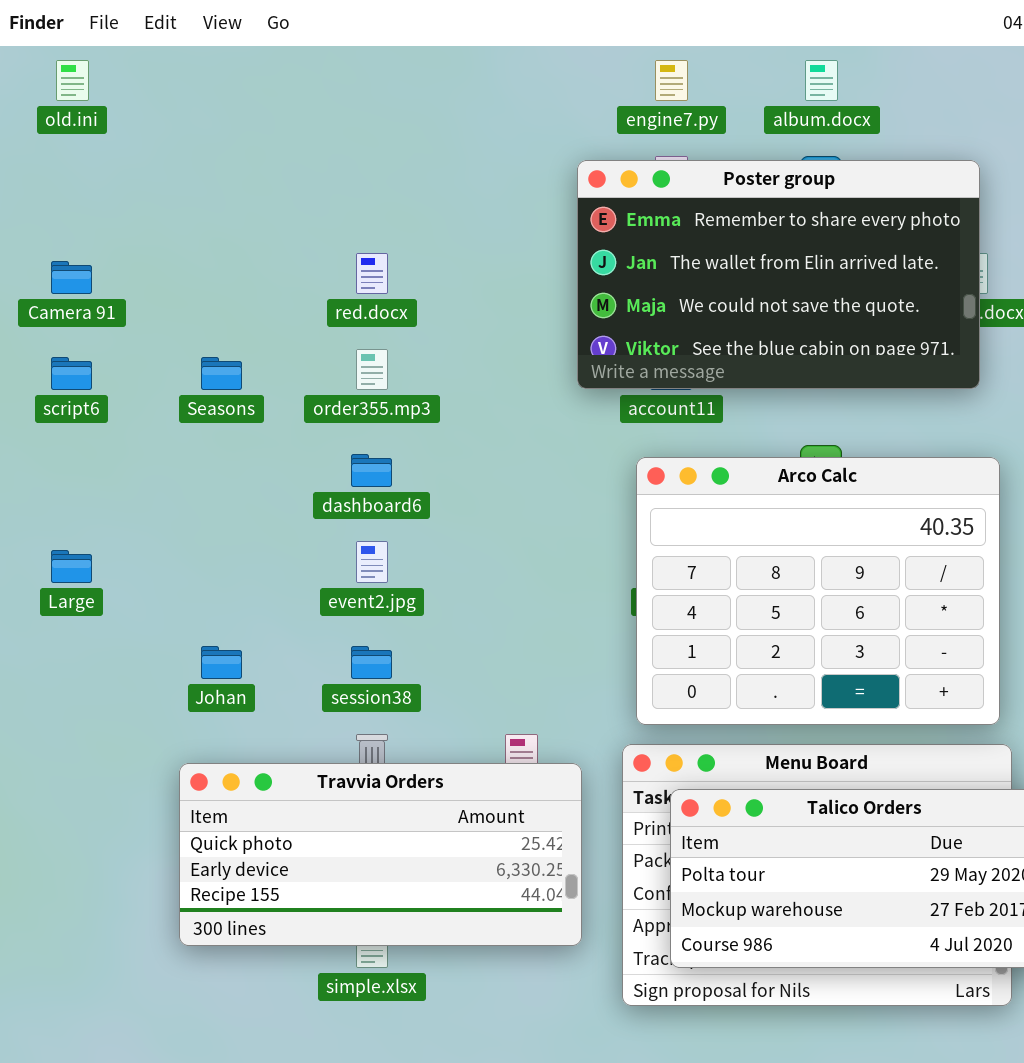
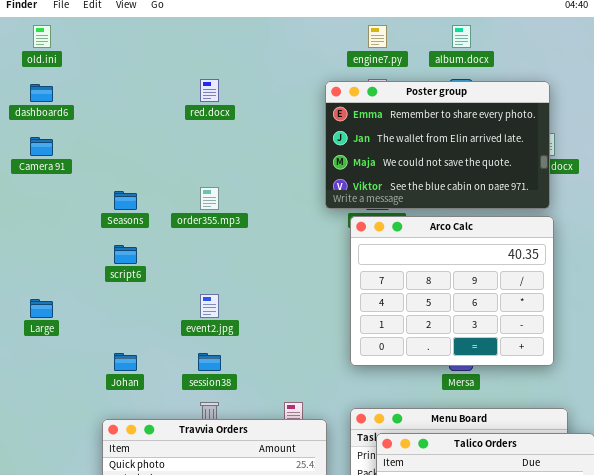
red.docx: [356,253,388,294] -> [200,79,219,102], moved
script6: [51,357,92,390] -> [114,245,137,264], moved
dashboard6: [351,454,392,487] -> [30,84,53,102], moved
Arco Calc: [636,457,1000,725] -> [350,216,554,366], moved

